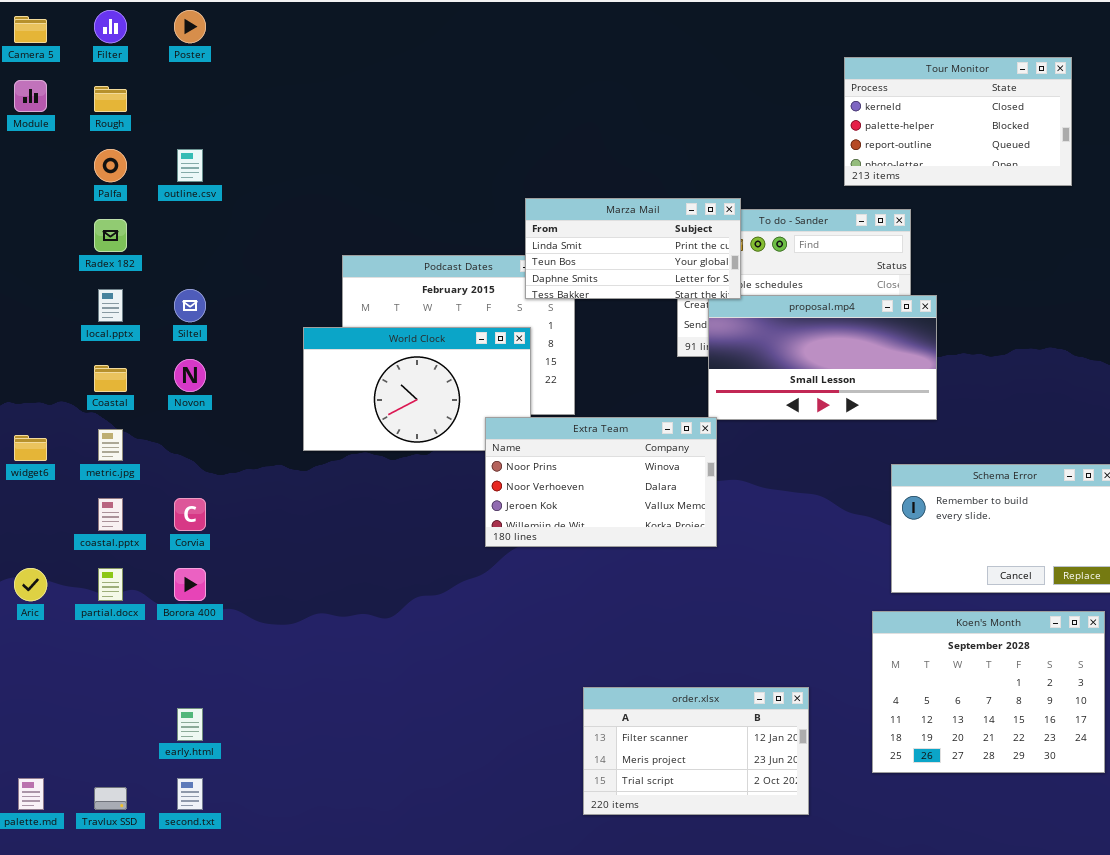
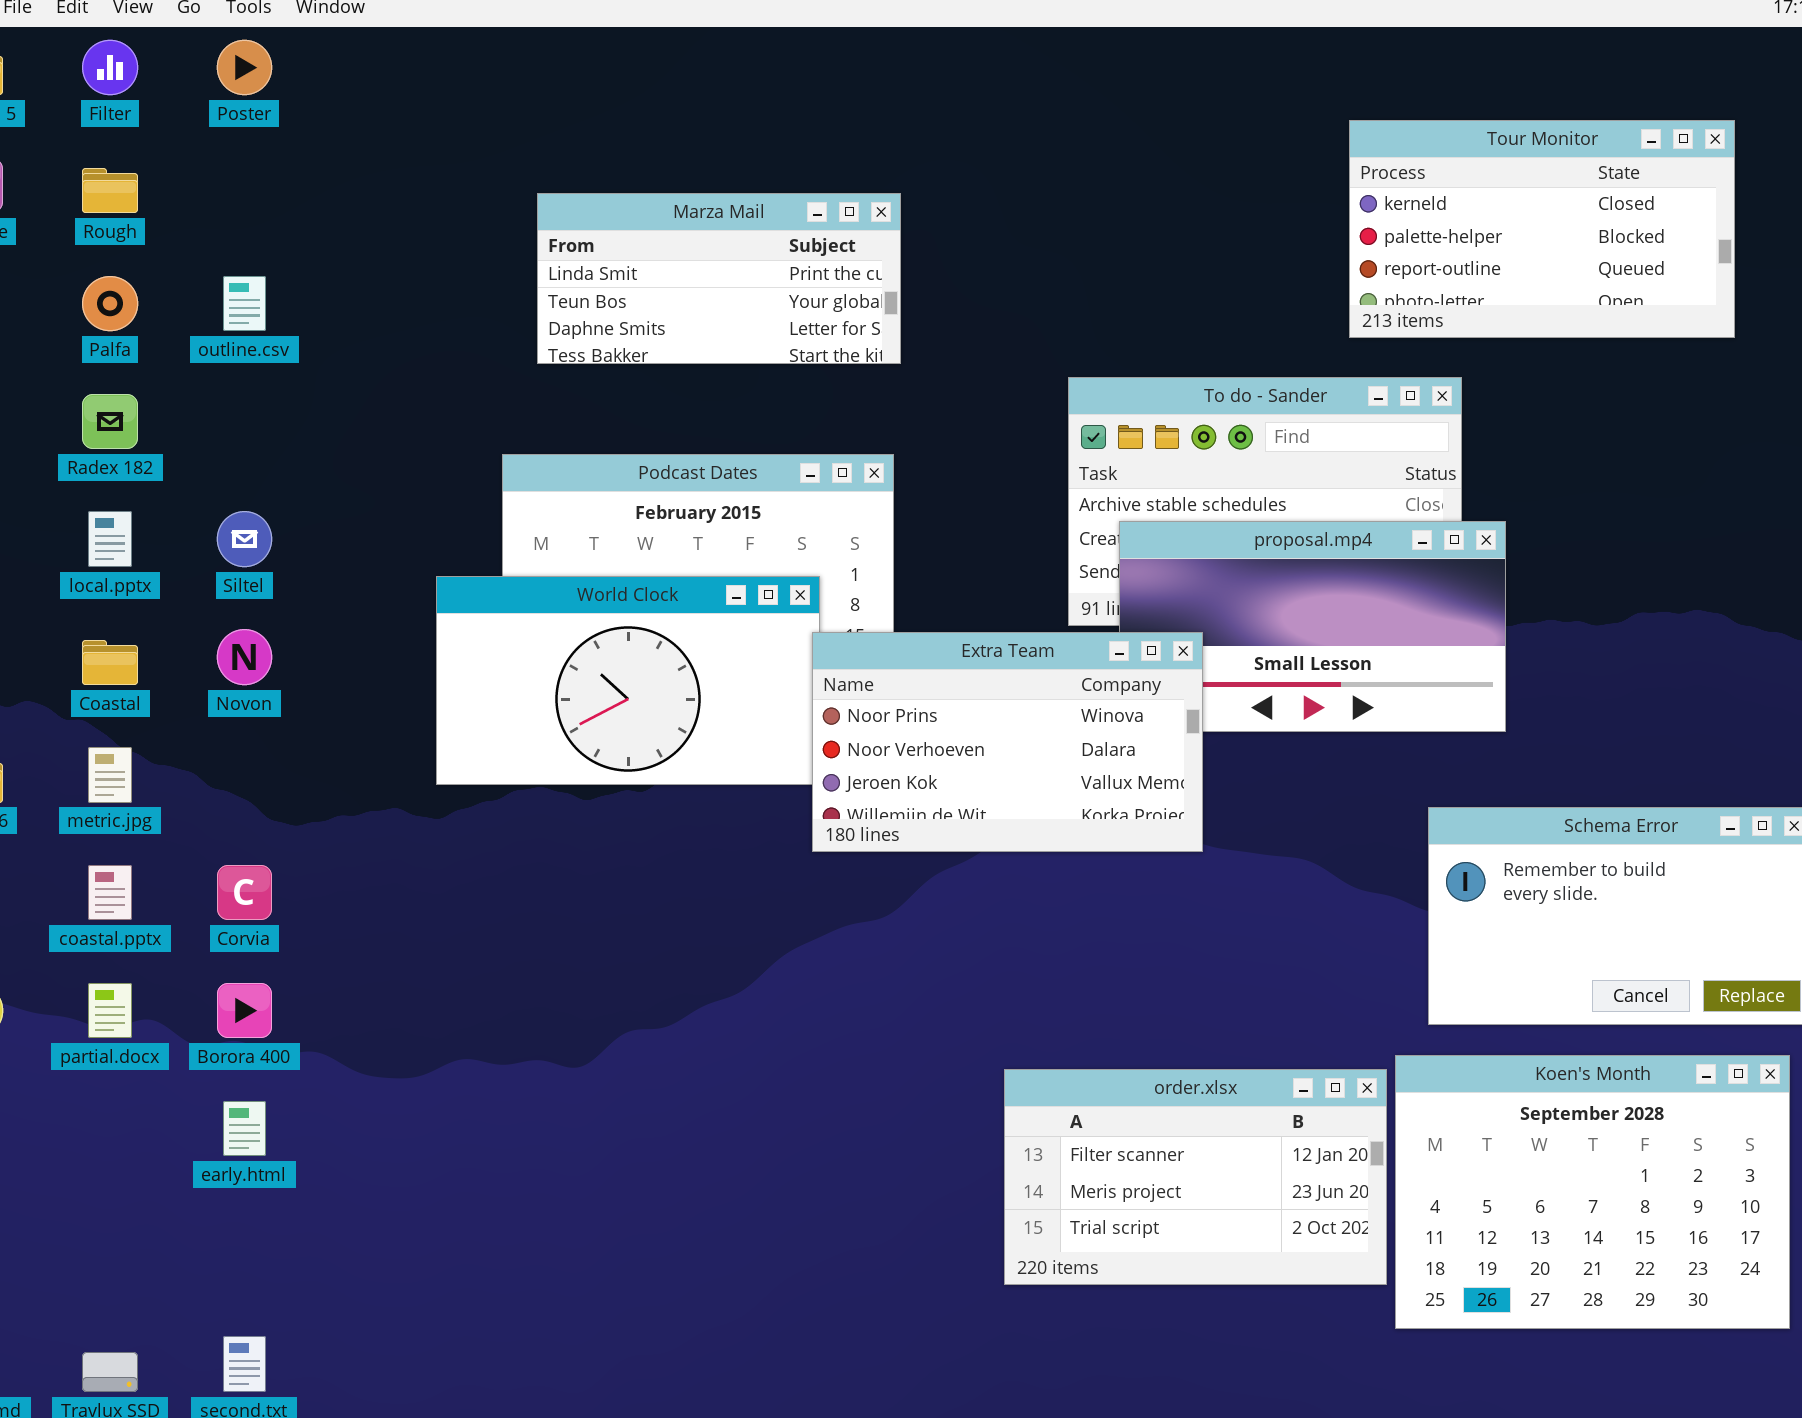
Marza Mail: [525,198,741,299] -> [537,193,901,364], moved
Extra Team: [485,417,717,547] -> [812,632,1203,852], moved
order.xlsx: [583,687,809,815] -> [1004,1069,1387,1285], moved
early.html: [177,708,203,741] -> [223,1101,266,1156], moved

